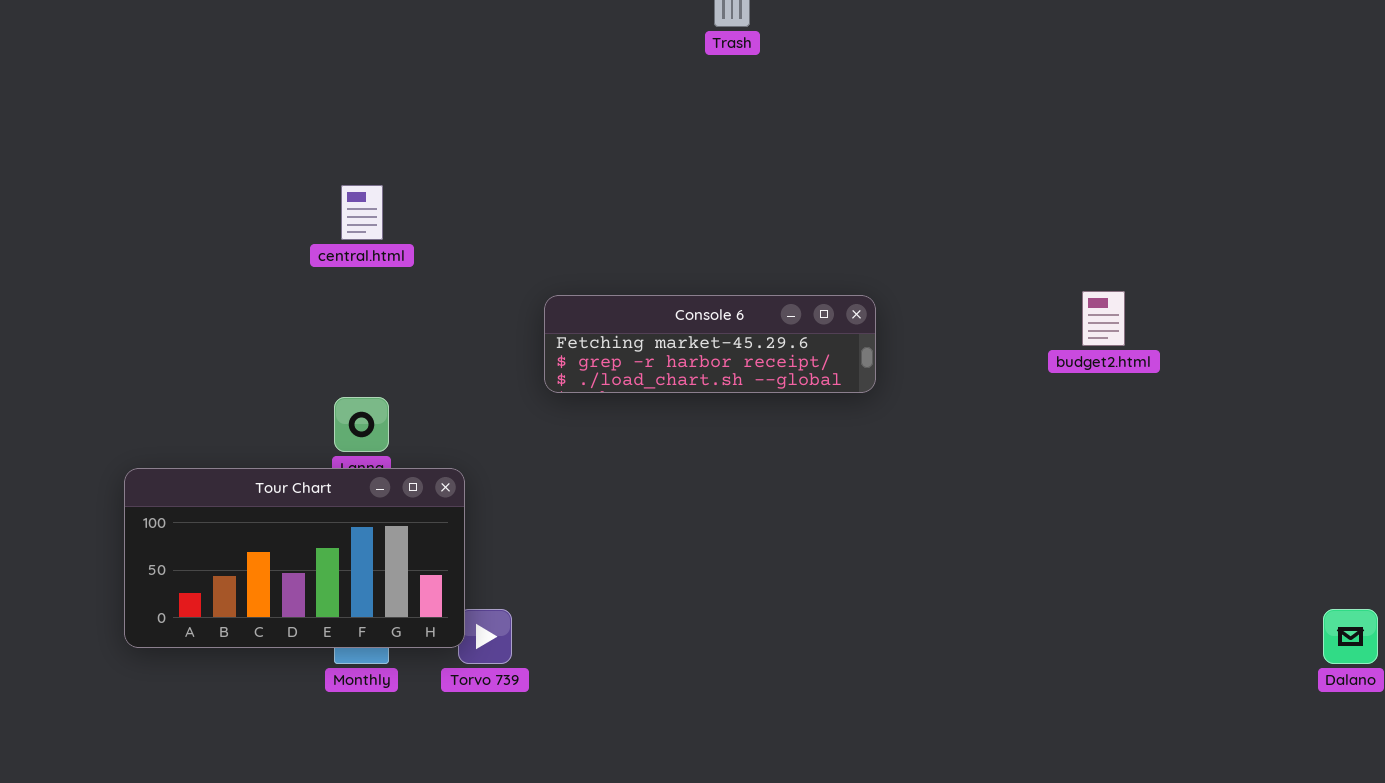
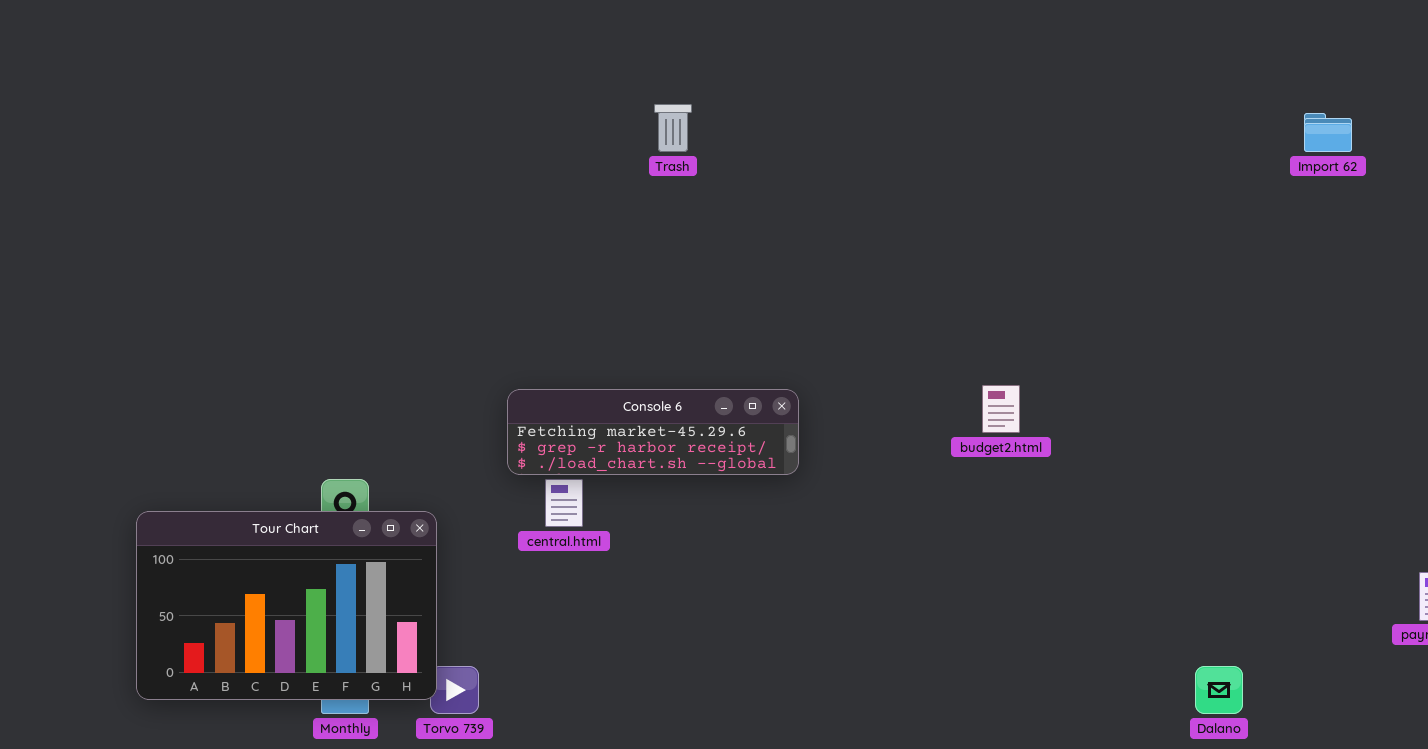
central.html: [341,185,383,240] -> [545,479,583,527], moved
Tour Chart: [124,468,465,648] -> [136,511,437,700], resized

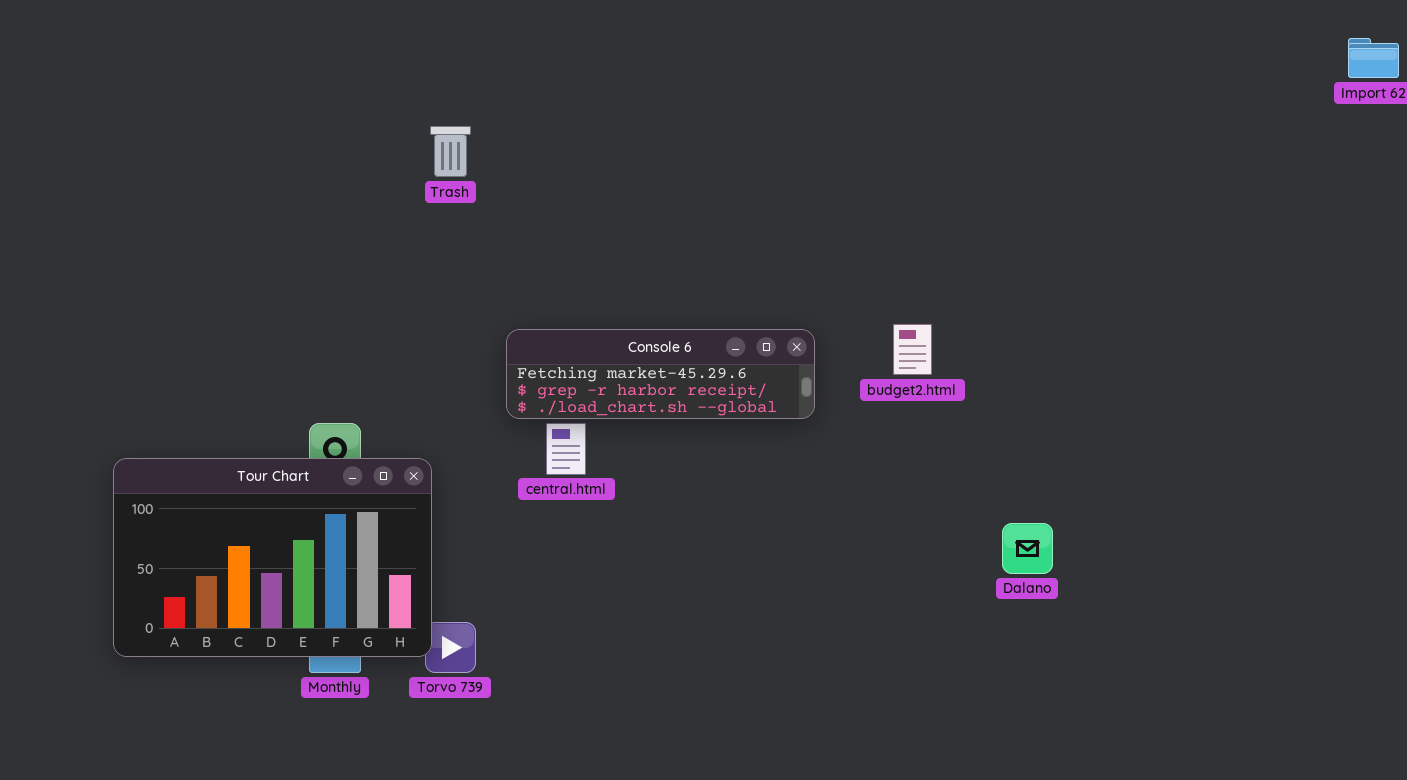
Trash: [654,104,692,152] -> [430,126,471,177], moved
budget2.html: [982,385,1020,433] -> [893,324,932,375], moved
Dalano: [1195,666,1243,714] -> [1002,523,1053,574], moved

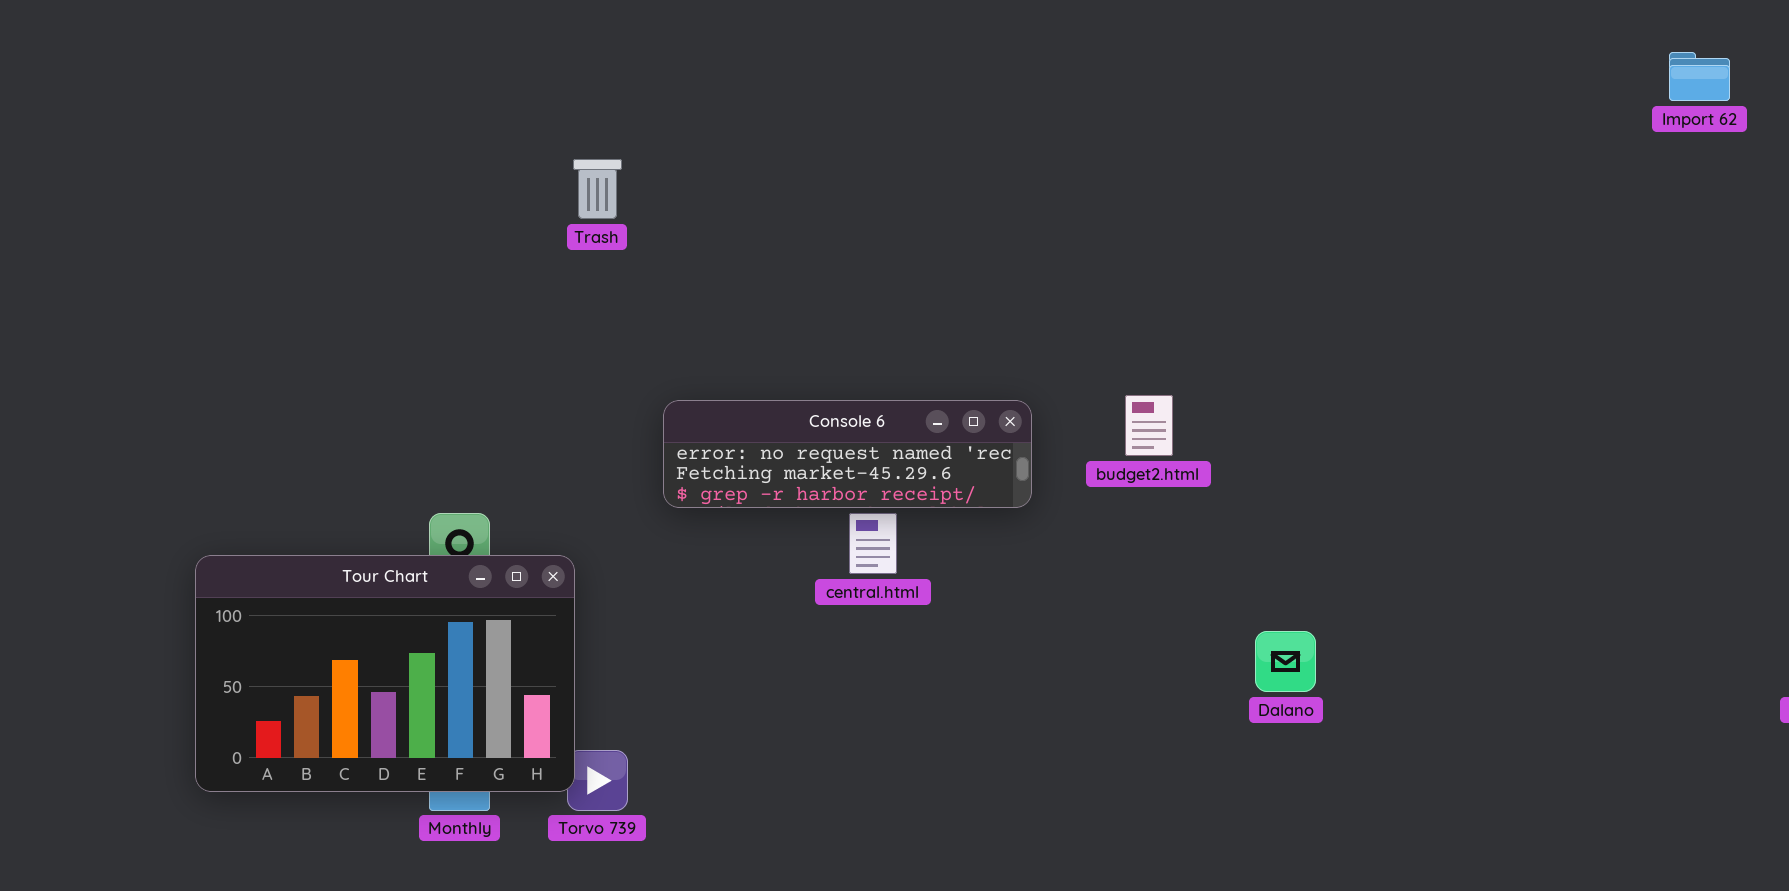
Console 6: [506,329,815,419] -> [663,400,1032,508], scrolled up 1 row
central.html: [546,423,586,475] -> [849,513,897,574], moved

